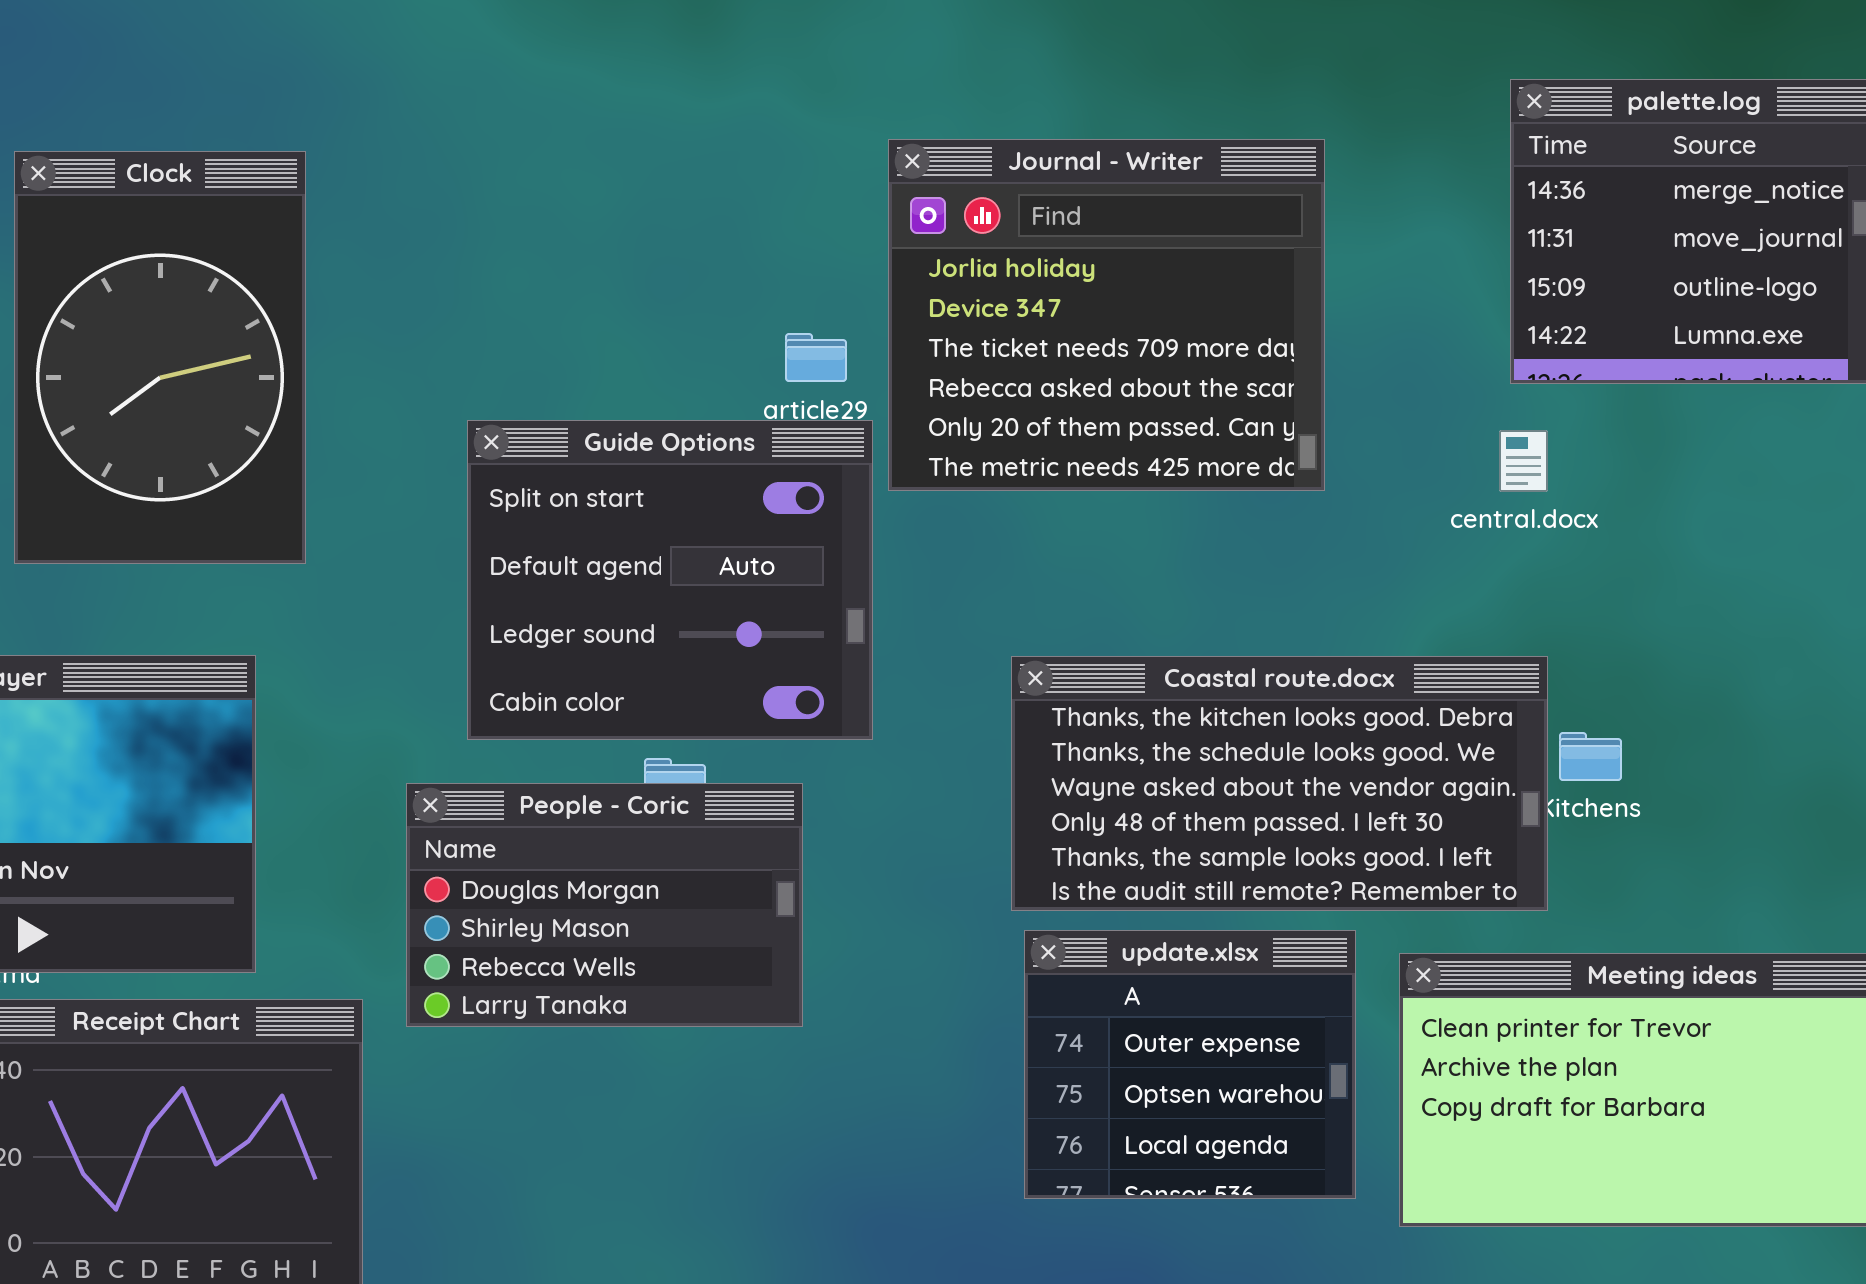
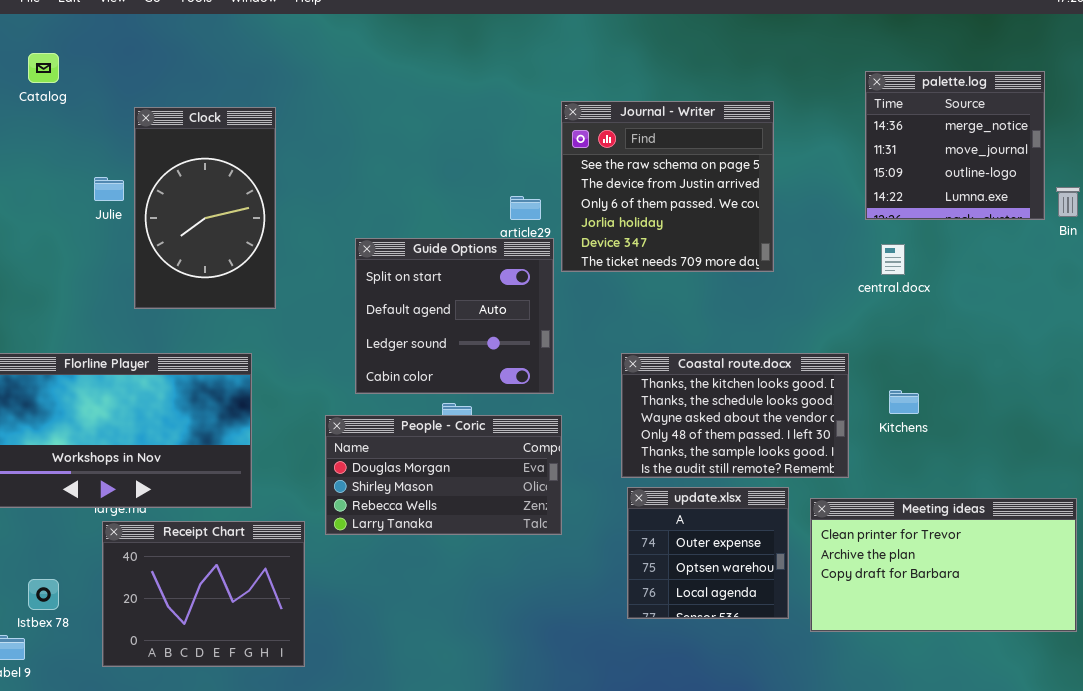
Journal - Writer: [888,139,1325,491] -> [561,101,774,272], scrolled up 3 rows
central.docx: [1499,430,1548,492] -> [881,244,905,275], moved
Coastal route.docx: [1011,656,1548,911] -> [621,353,849,478], resized
People - Coric: [406,783,803,1027] -> [325,415,562,535], resized

